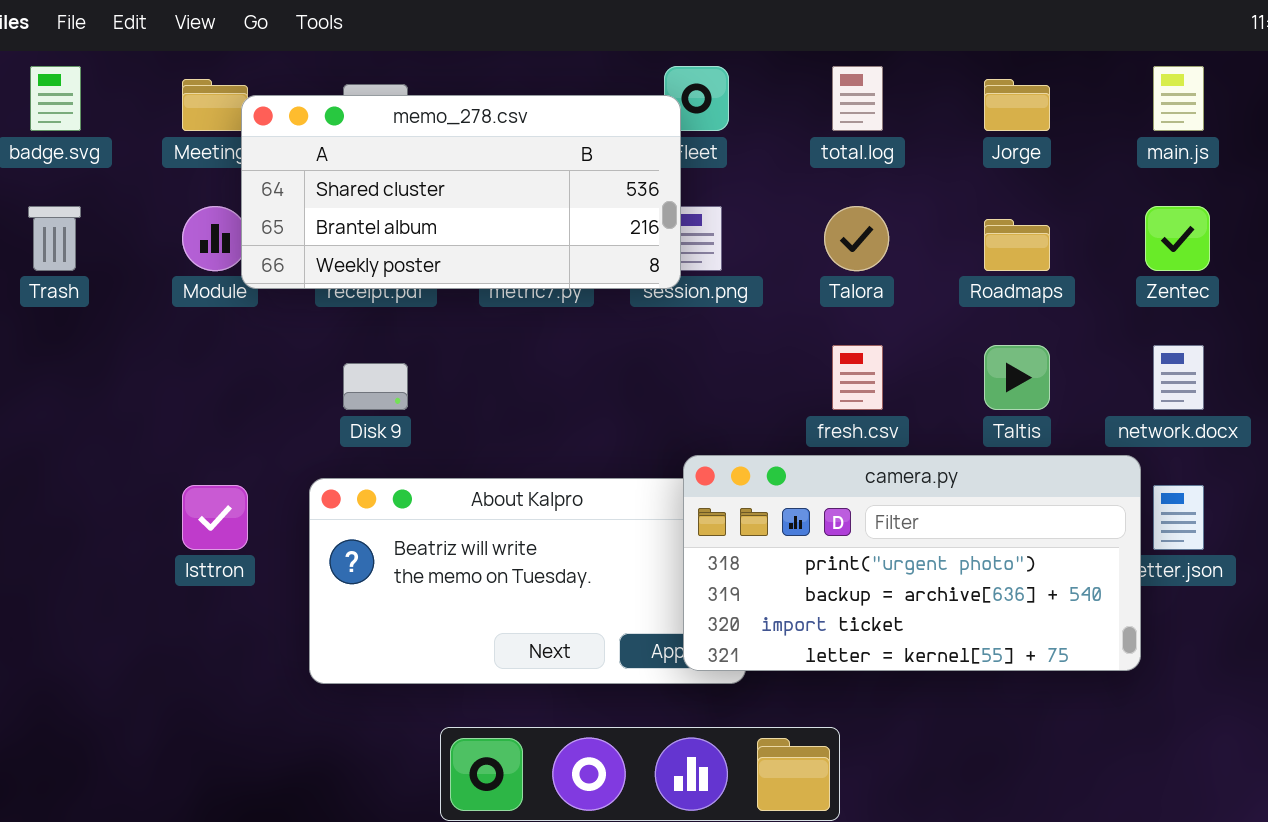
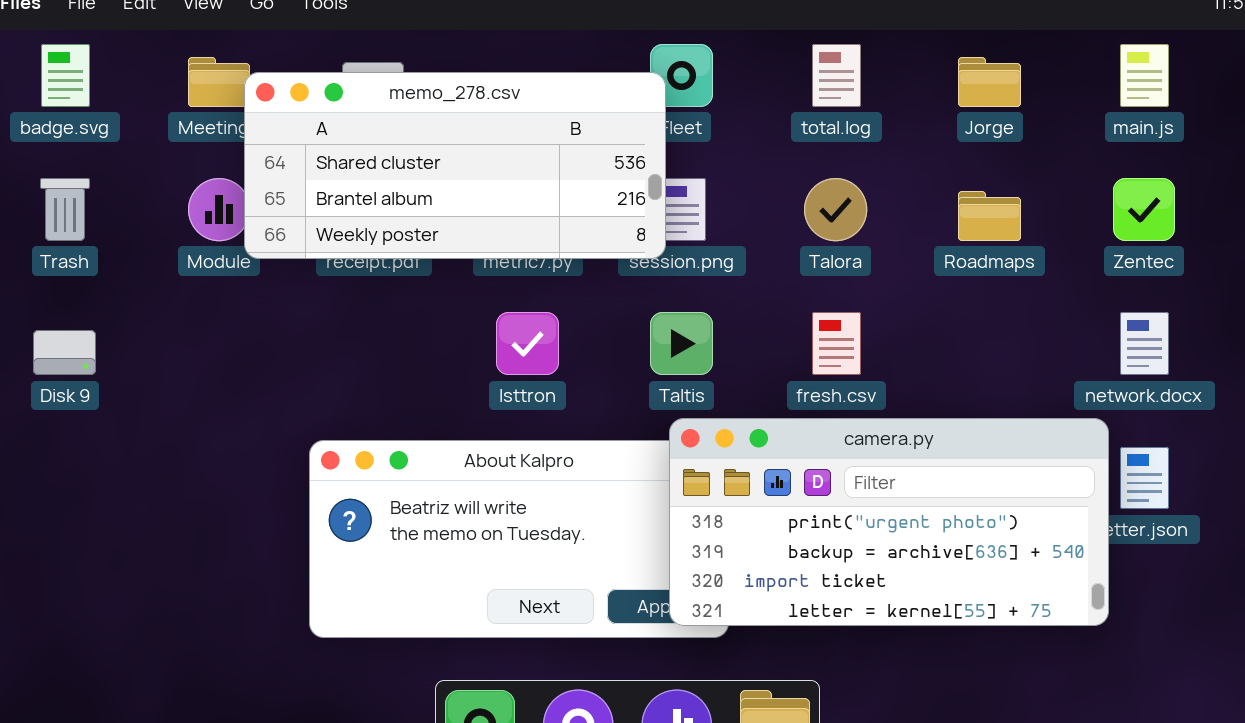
Taltis: [984,345,1050,410] -> [650,312,713,375], moved
Disk 9: [343,363,408,410] -> [33,330,96,375], moved
Isttron: [182,485,248,550] -> [496,312,559,375], moved

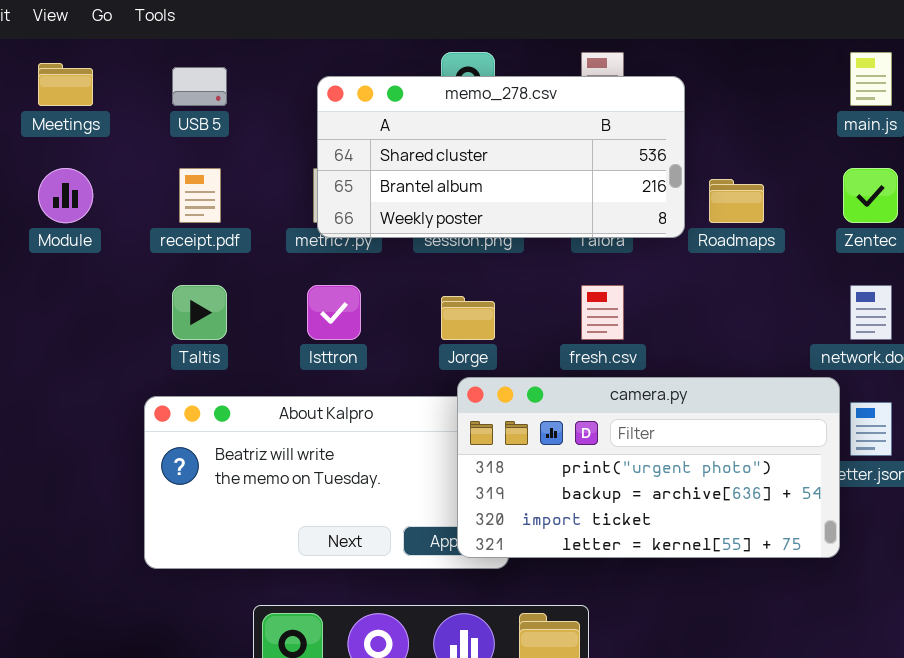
Jorge: [958,57,1021,107] -> [441,296,495,340], moved
memo_278.csv: [244,72,666,259] -> [317,76,685,238], moved
Taltis: [650,312,713,375] -> [172,285,227,340], moved

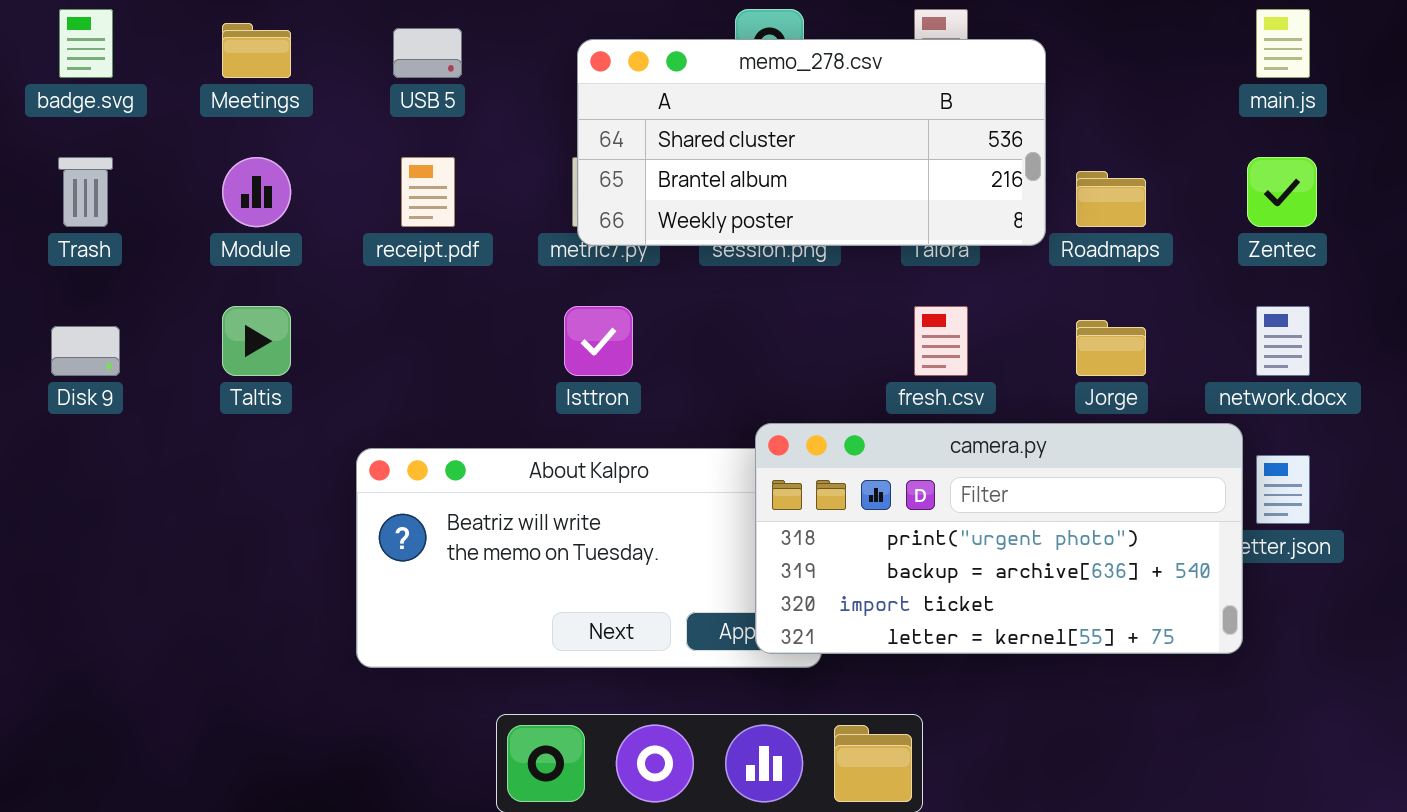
Taltis: [172,285,227,340] -> [222,306,291,376], moved
Jorge: [441,296,495,340] -> [1076,320,1146,376], moved

